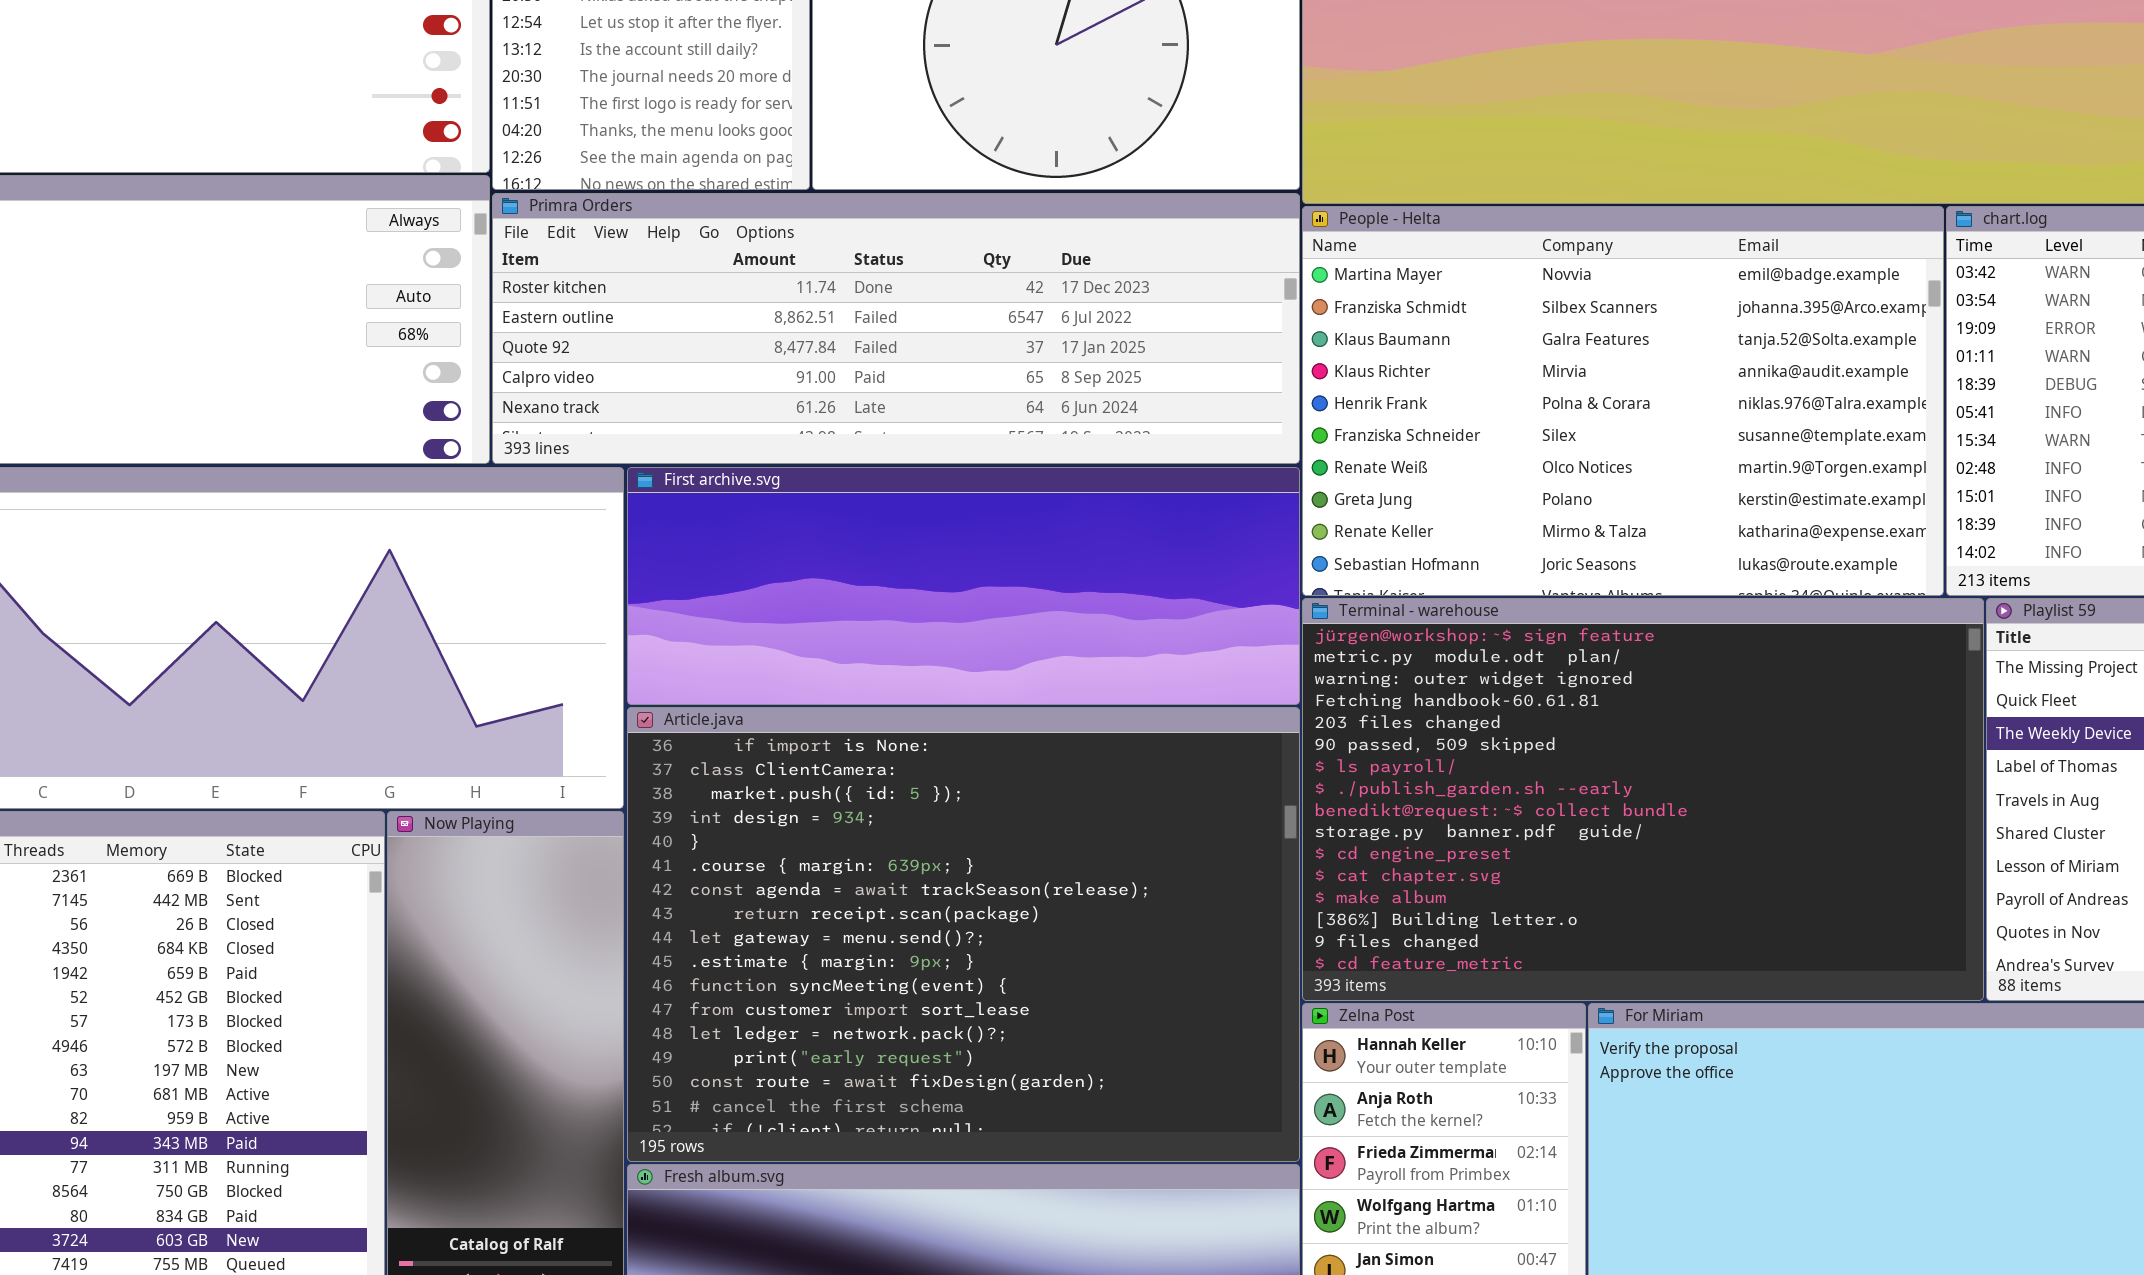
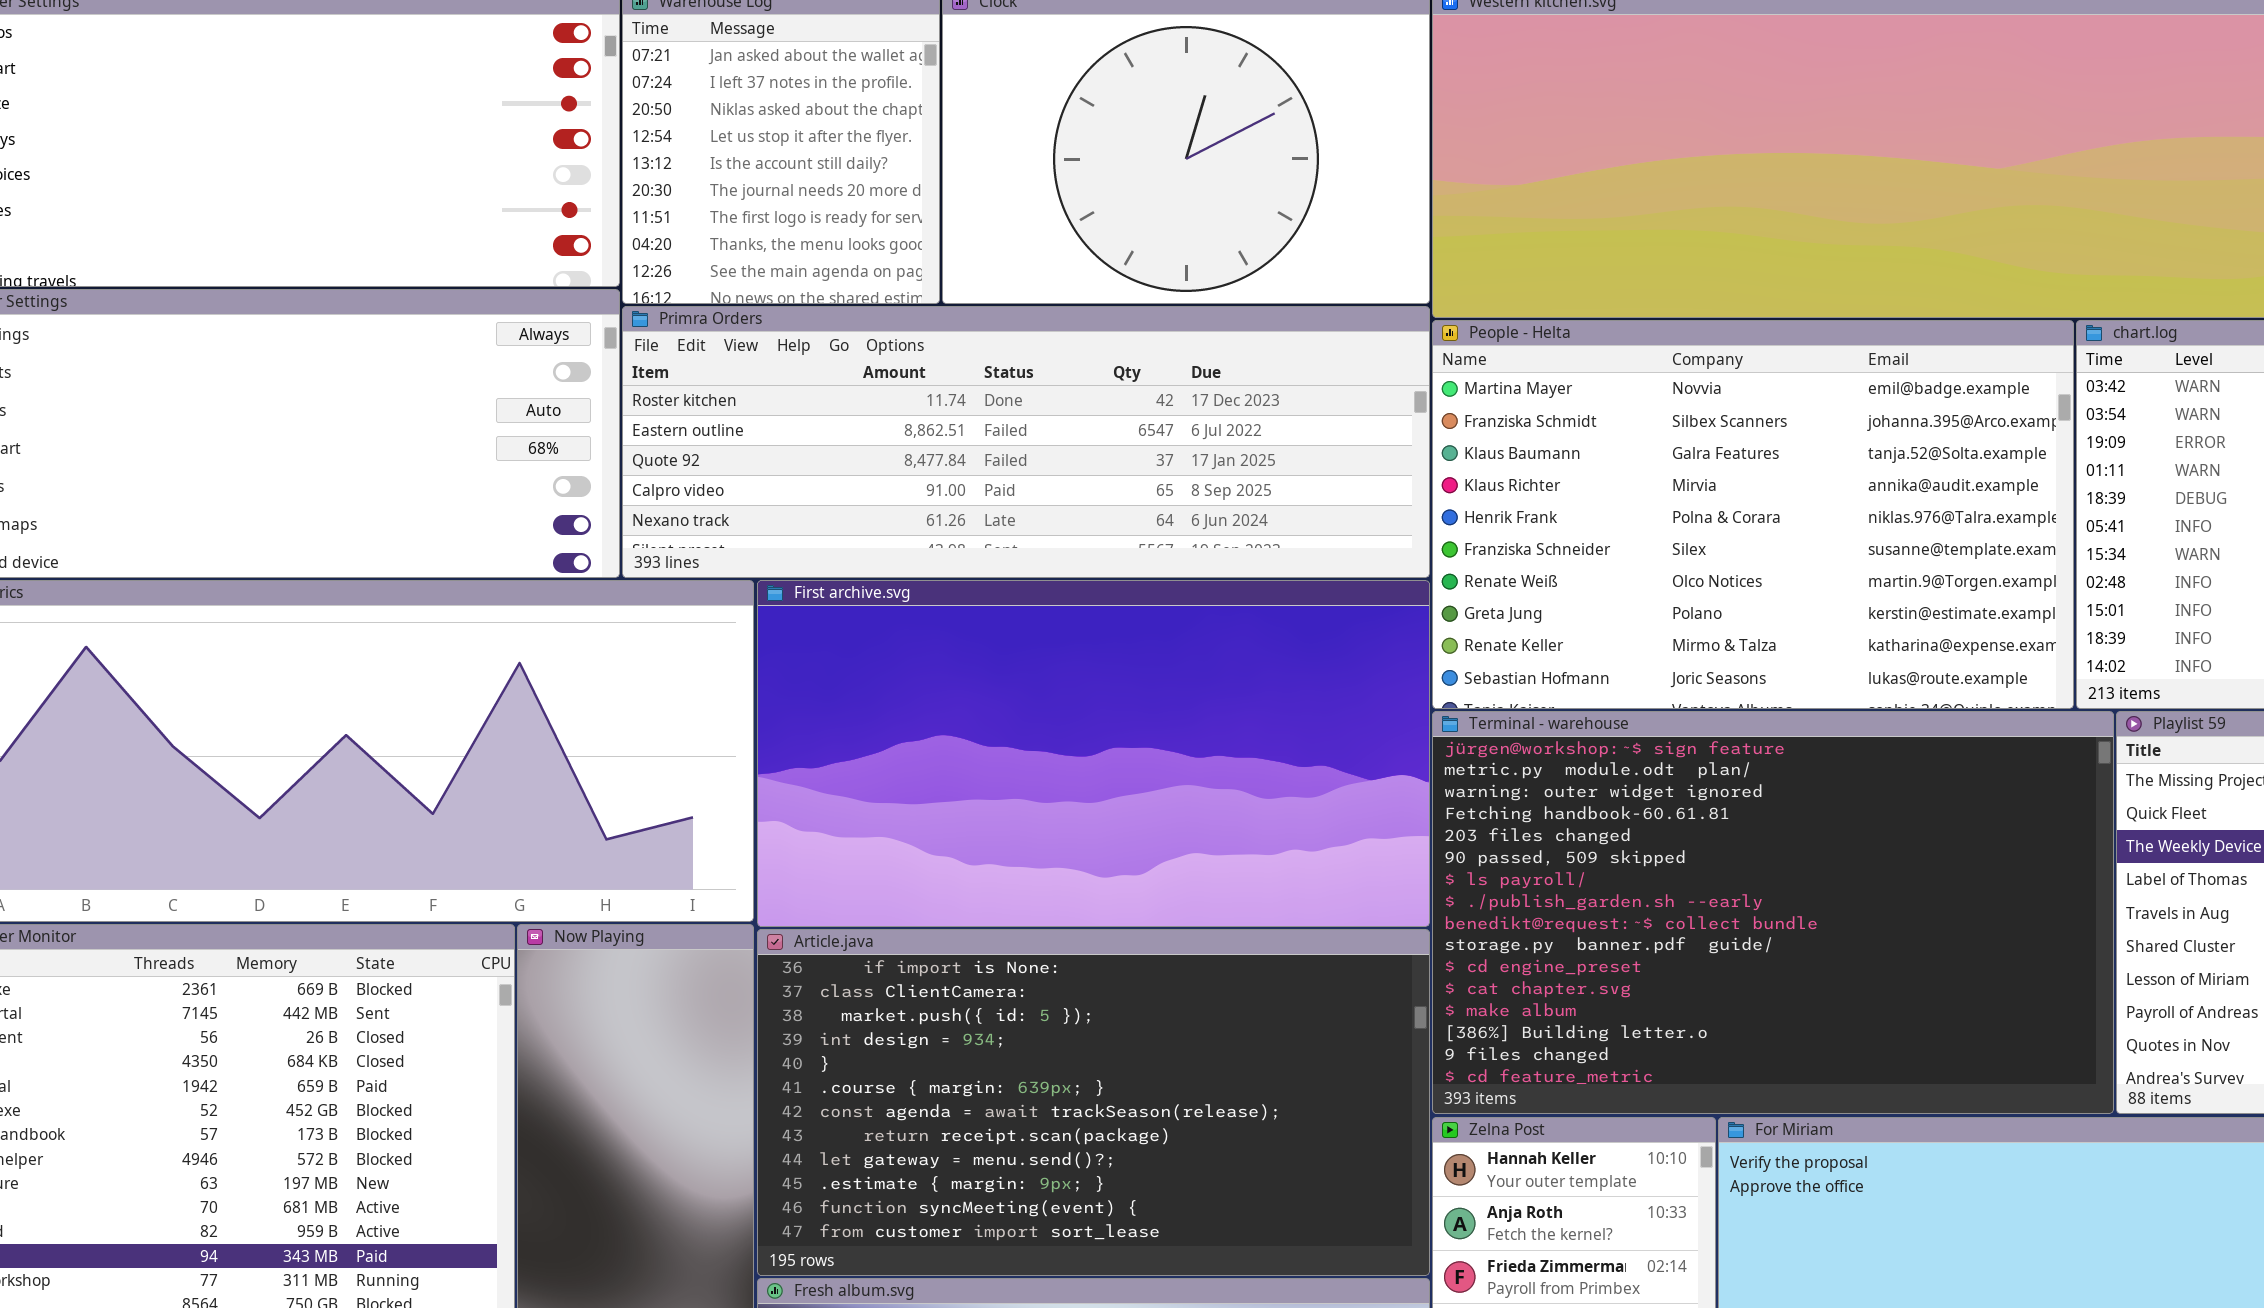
First archive.svg: [627,467,1300,705] -> [757,580,1430,927], resized
Article.java: [627,707,1300,1162] -> [757,929,1430,1276], resized

